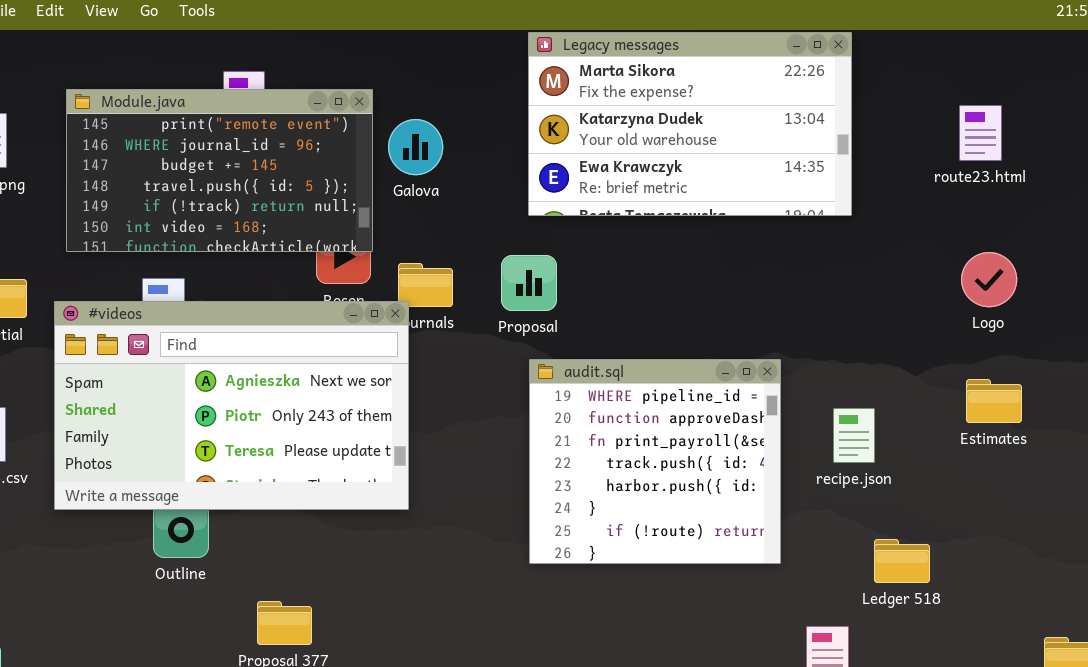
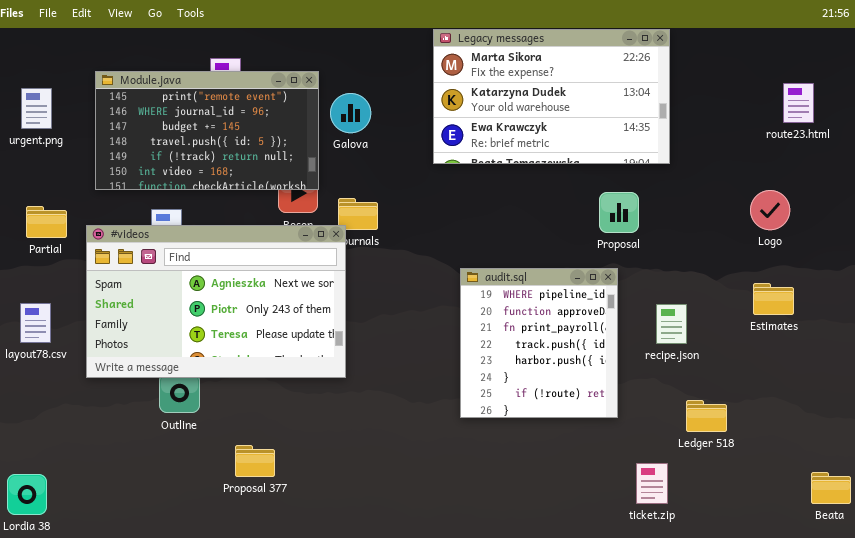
route23.html: [959,105,1002,161] -> [783,83,814,123], moved
Proposal: [501,255,557,311] -> [599,192,639,233], moved
audit.sql: [529,359,781,564] -> [460,268,618,418], resized

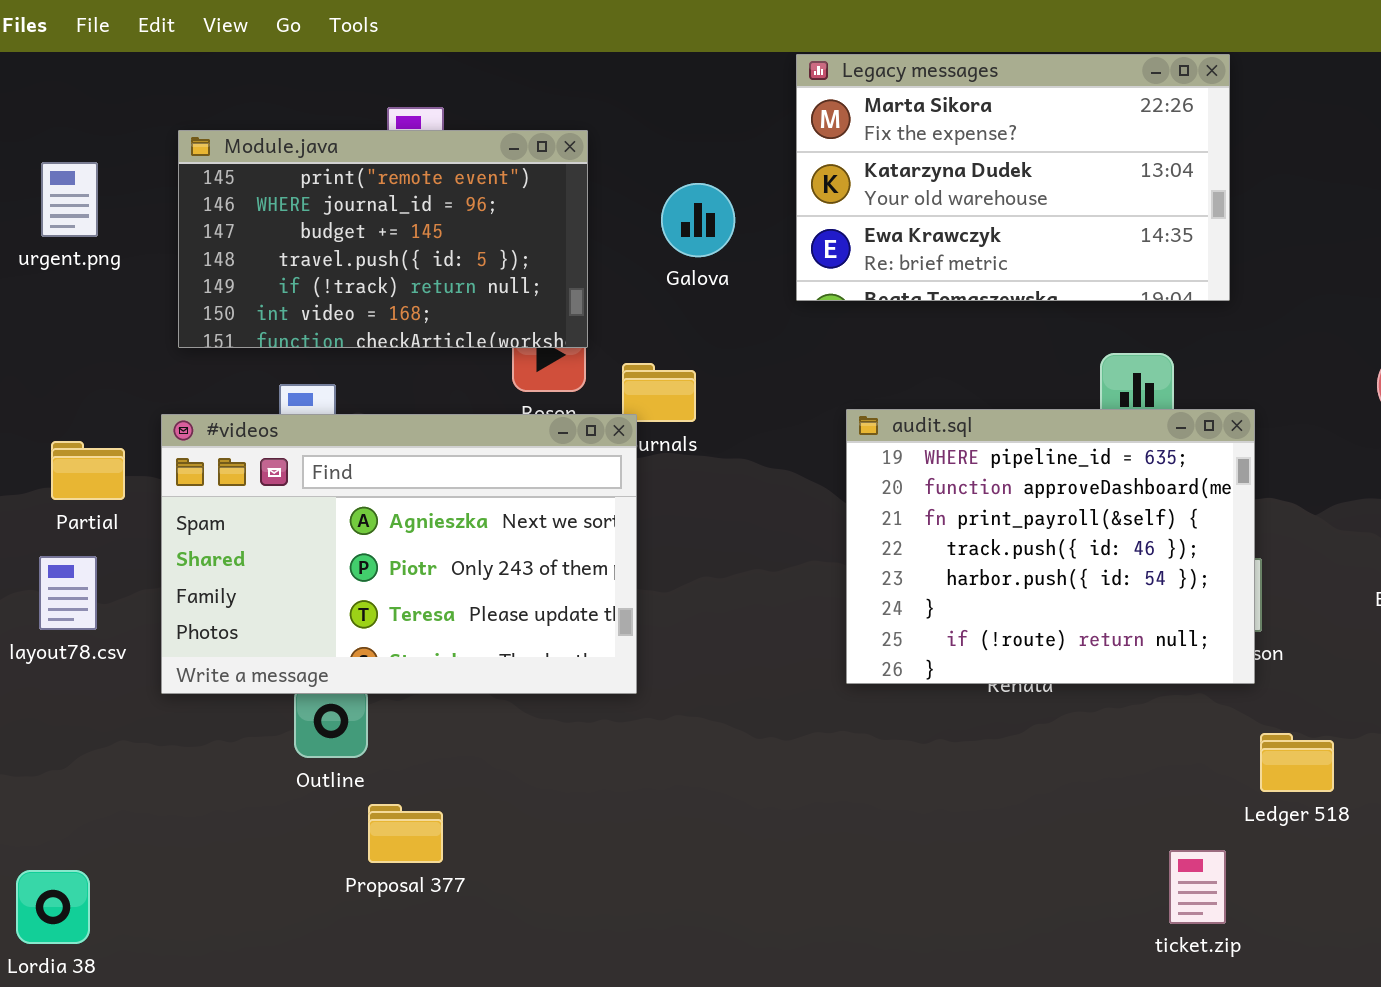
Galova: [330,93,371,133] -> [661,183,735,257], moved
Partial: [26,206,67,238] -> [51,441,125,500], moved
audit.sql: [460,268,618,418] -> [846,409,1255,684], moved, resized
Proposal 377: [235,445,275,477] -> [368,804,443,863], moved

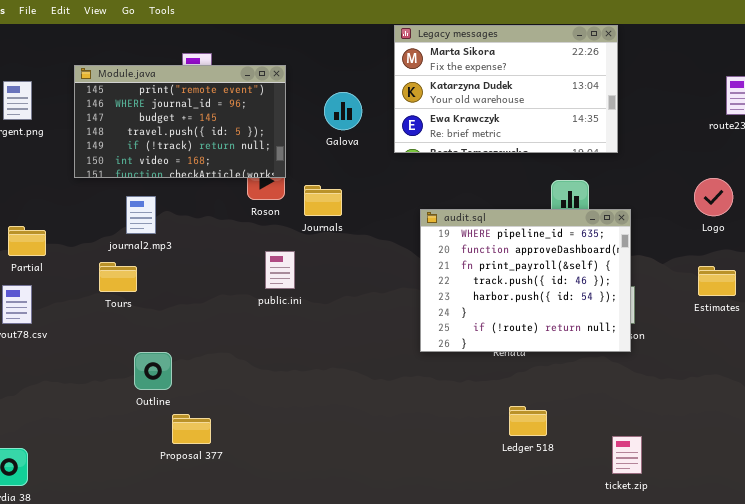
#videos: [161,414,637,694] -> none, closed
Ledger 518: [1260,733,1334,792] -> [509,406,547,436], moved
ticket.zip: [1169,850,1226,924] -> [612,436,642,474], moved

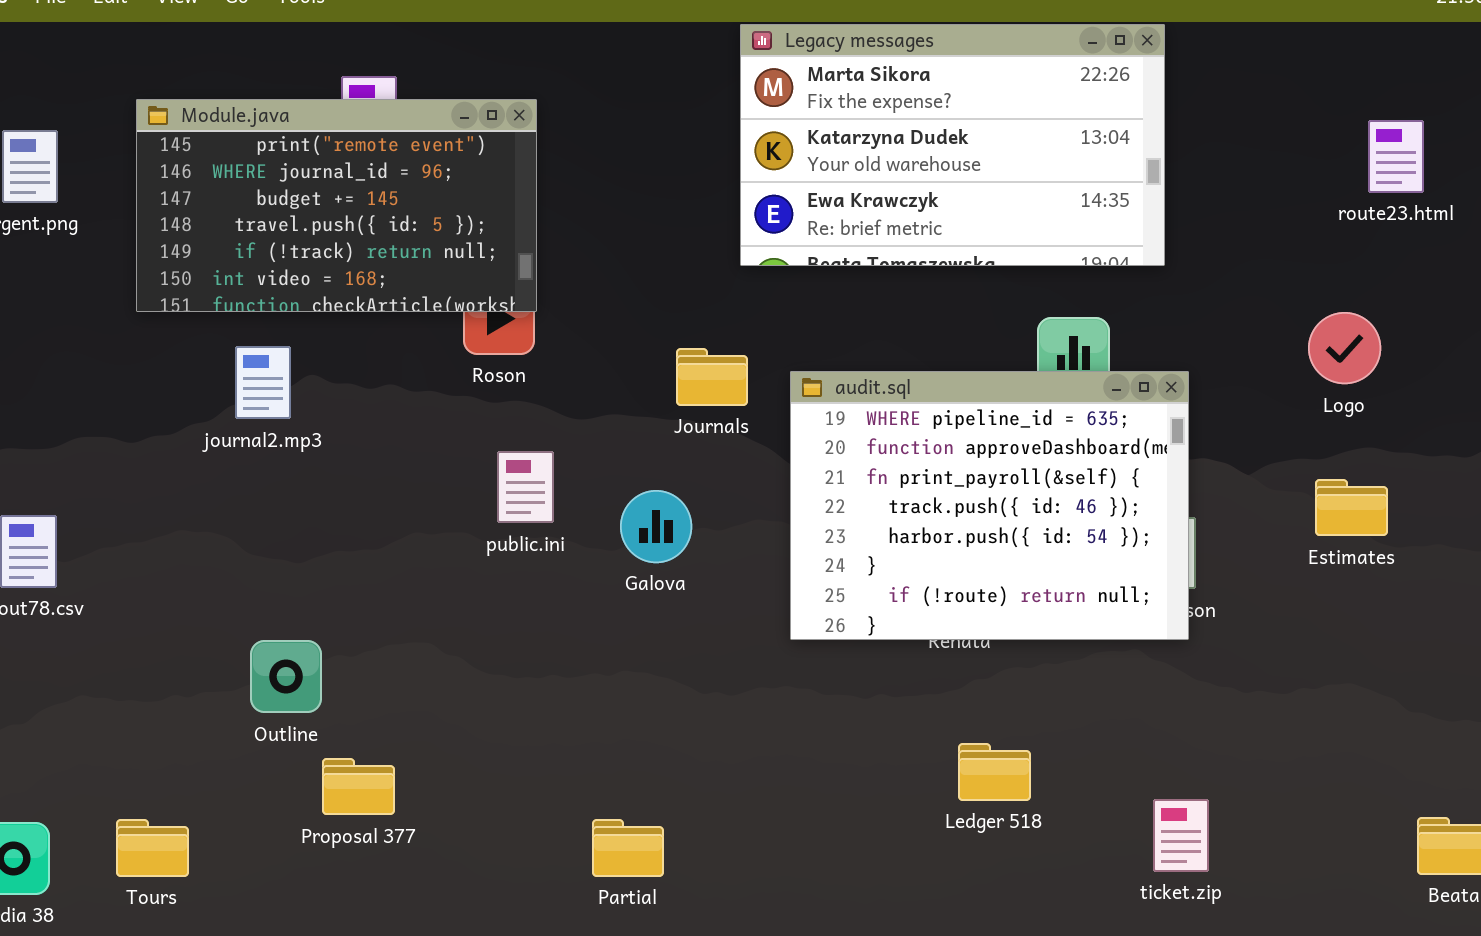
Galova: [324,92,362,130] -> [620,490,692,563], moved
Journals: [304,185,342,216] -> [676,348,748,406], moved
Partial: [8,226,46,256] -> [592,819,664,877], moved
Tours: [99,262,137,292] -> [116,819,189,877], moved

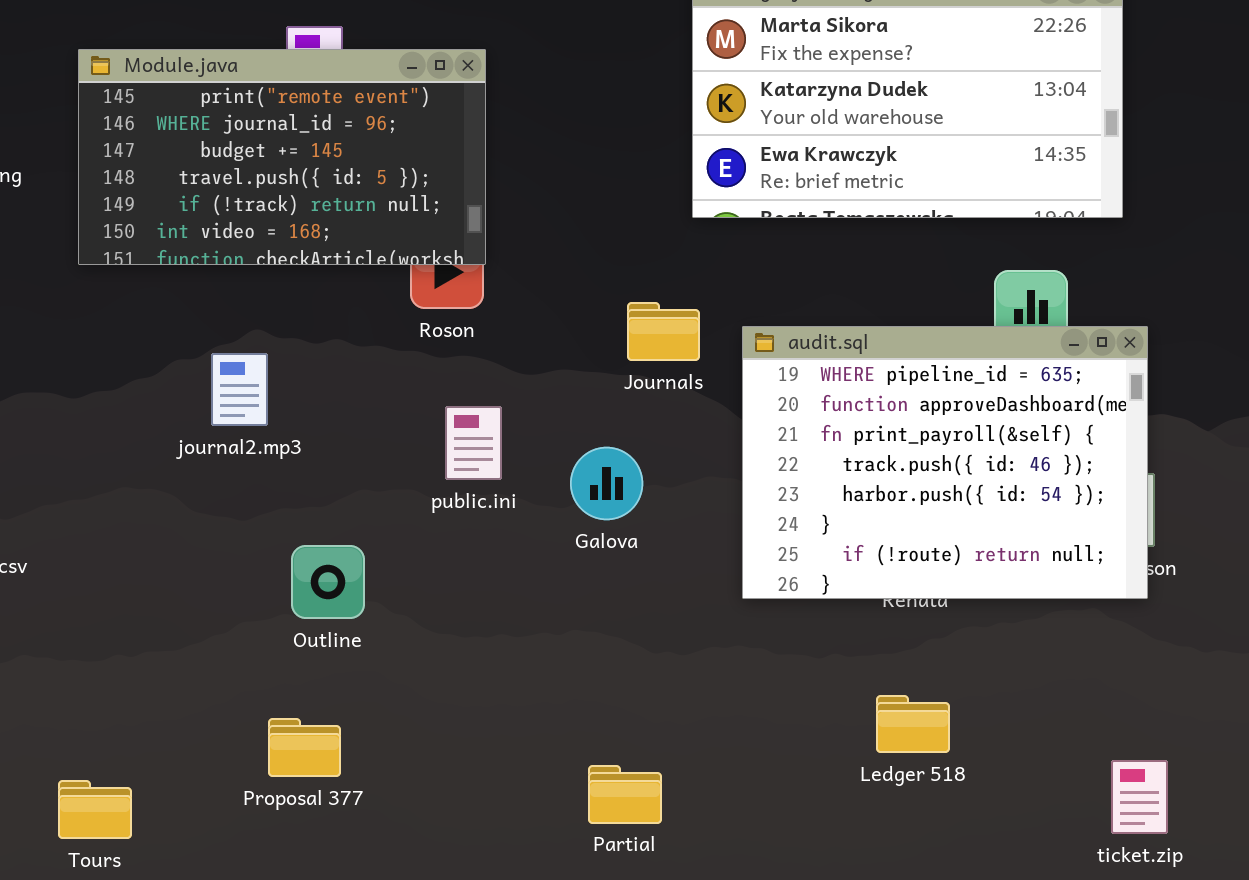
journal2.mp3: [235,346,291,419] -> [211,353,268,426], moved
Outline: [250,640,322,713] -> [291,545,365,619], moved
Ledger 518: [958,743,1031,801] -> [876,695,950,753], moved
Partial: [592,819,664,877] -> [588,765,662,824], moved

